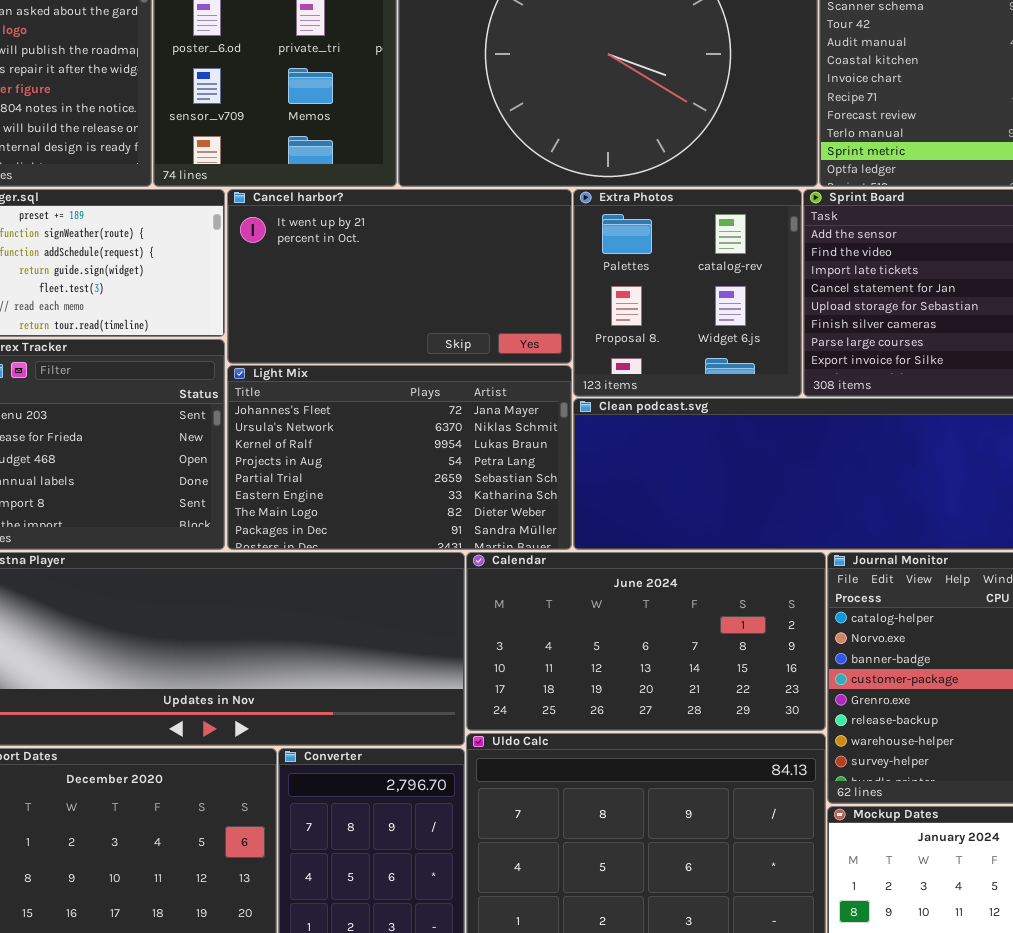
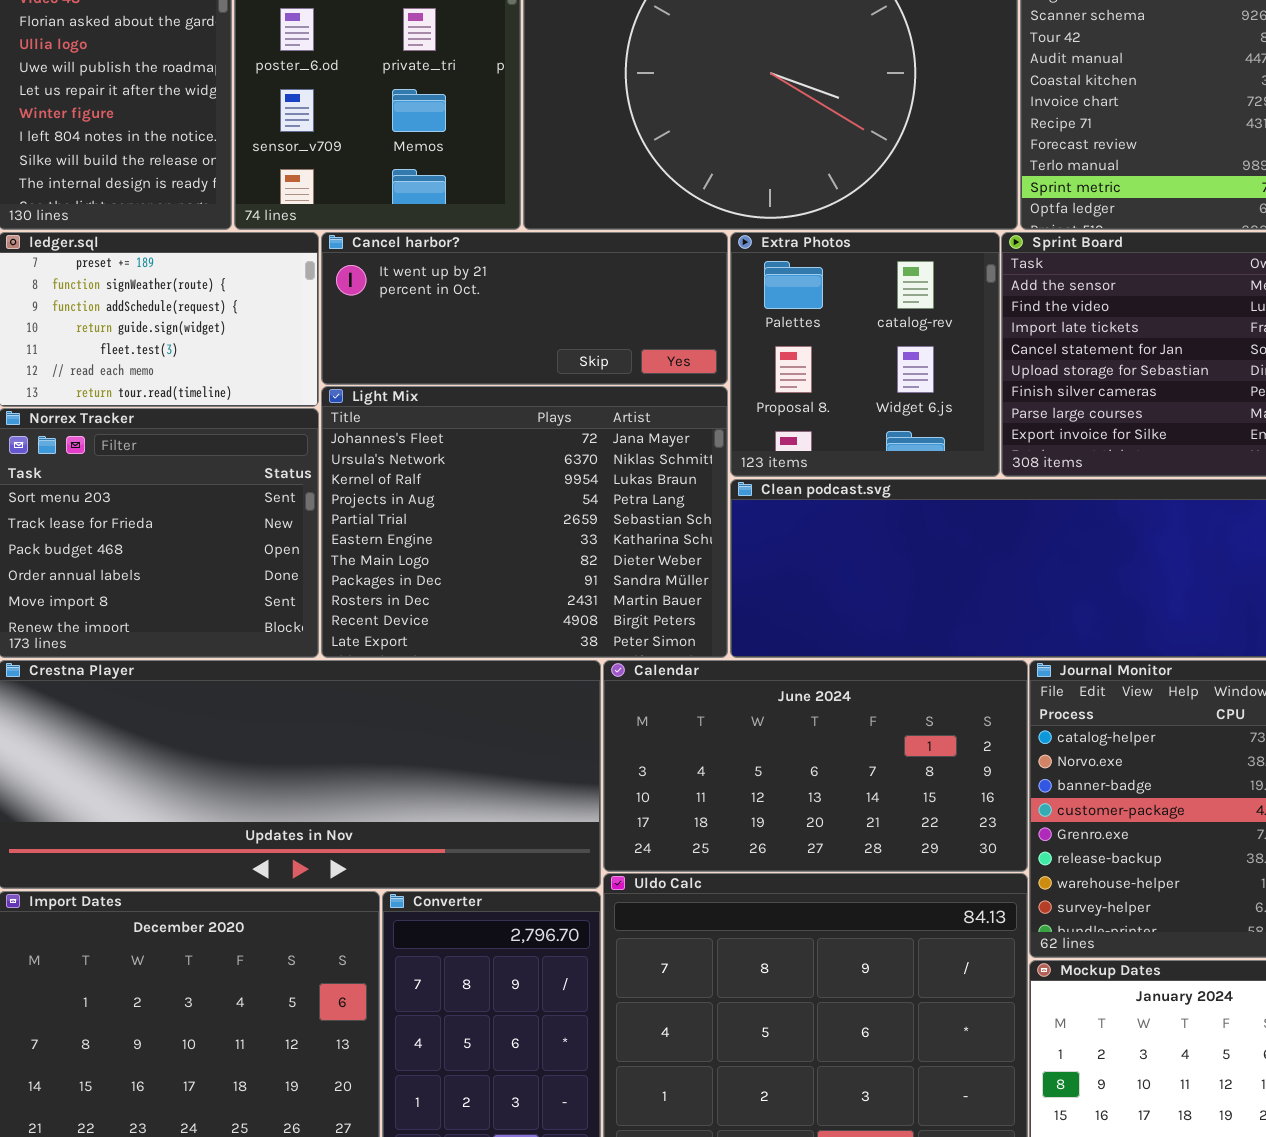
Cancel harbor?: [227,189,572,364] -> [321,232,728,385], resized
Light Mix: [227,365,572,550] -> [321,386,728,658], resized

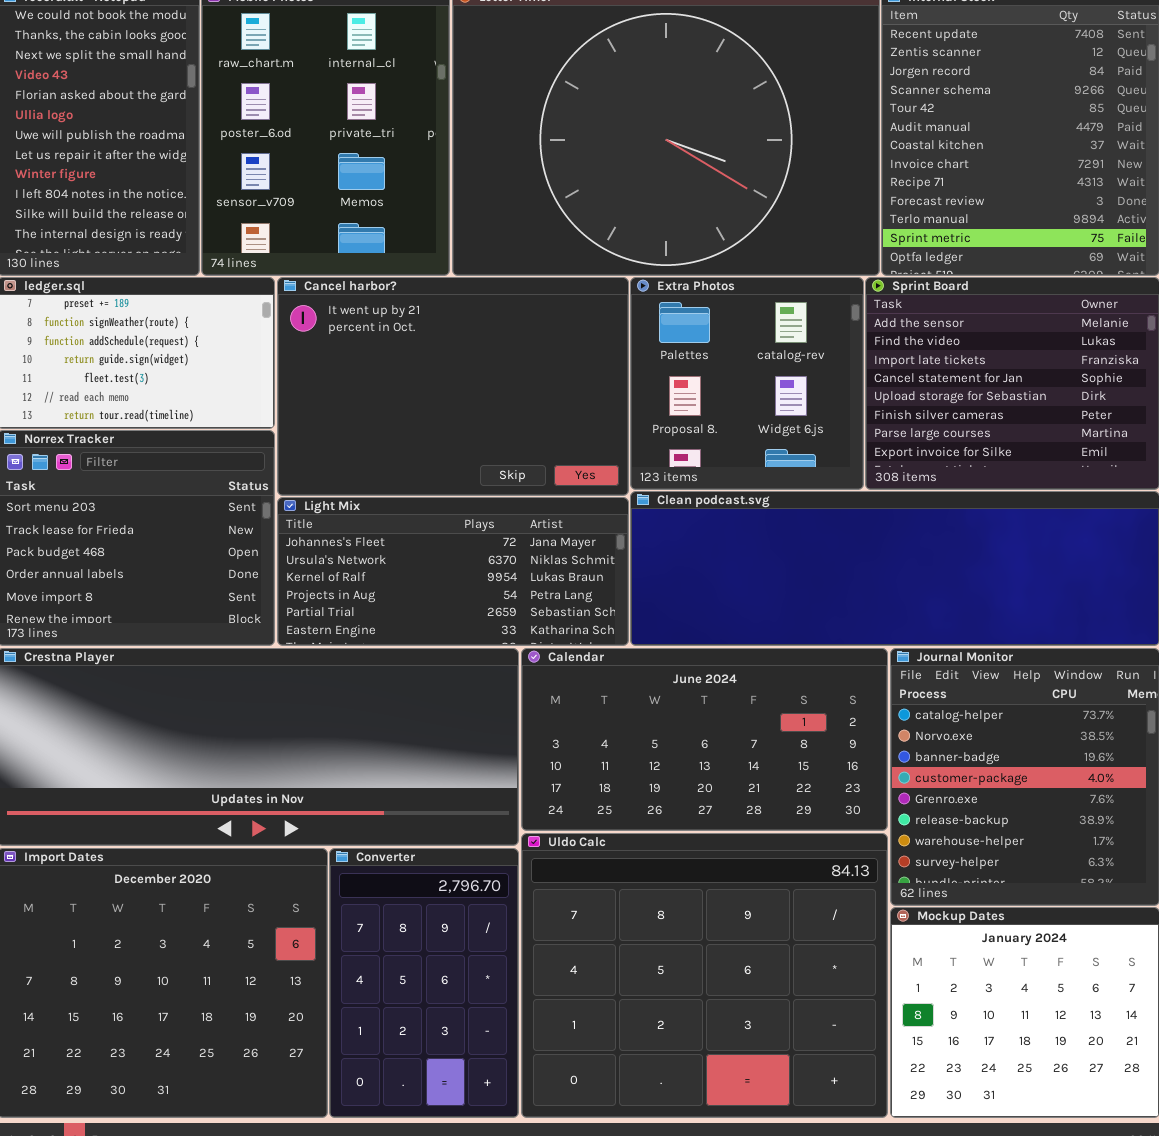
Cancel harbor?: [321,232,728,385] -> [277,277,629,496], resized
Light Mix: [321,386,728,658] -> [277,497,629,646], resized

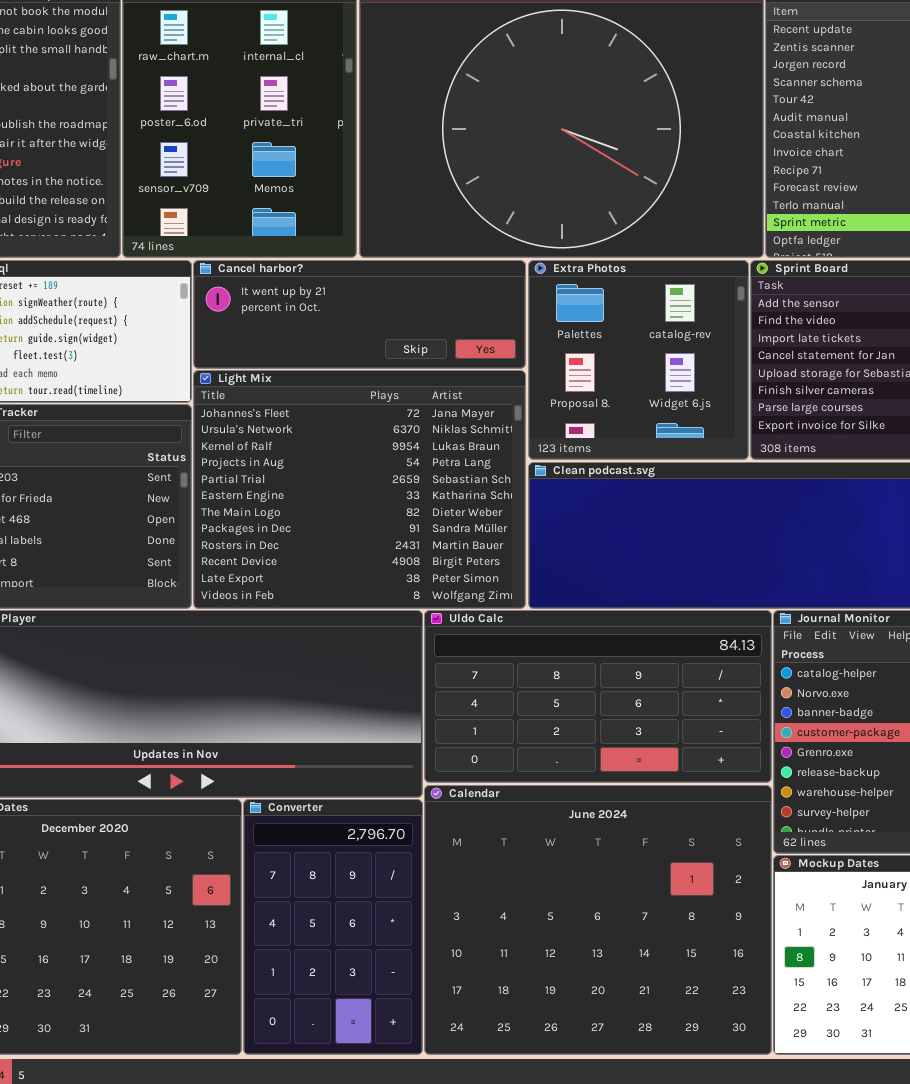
Cancel harbor?: [277,277,629,496] -> [193,260,526,369], resized
Light Mix: [277,497,629,646] -> [193,370,526,609], resized
Calendar: [521,648,888,831] -> [424,785,772,1055], moved, resized
Uldo Calc: [521,833,888,1118] -> [424,610,772,783], moved, resized

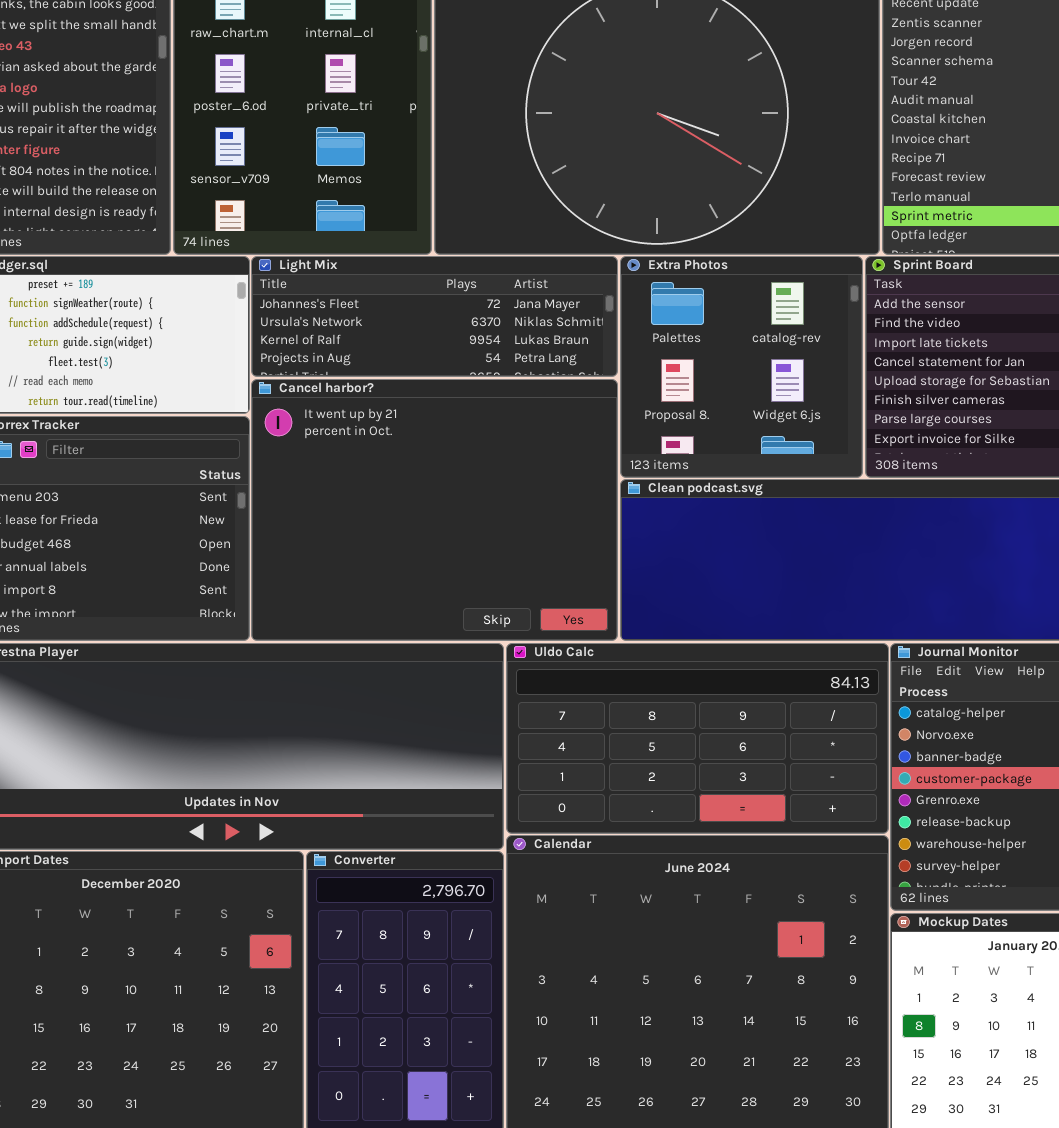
Cancel harbor?: [193,260,526,369] -> [251,379,618,641], moved, resized
Light Mix: [193,370,526,609] -> [251,256,618,377], moved, resized

